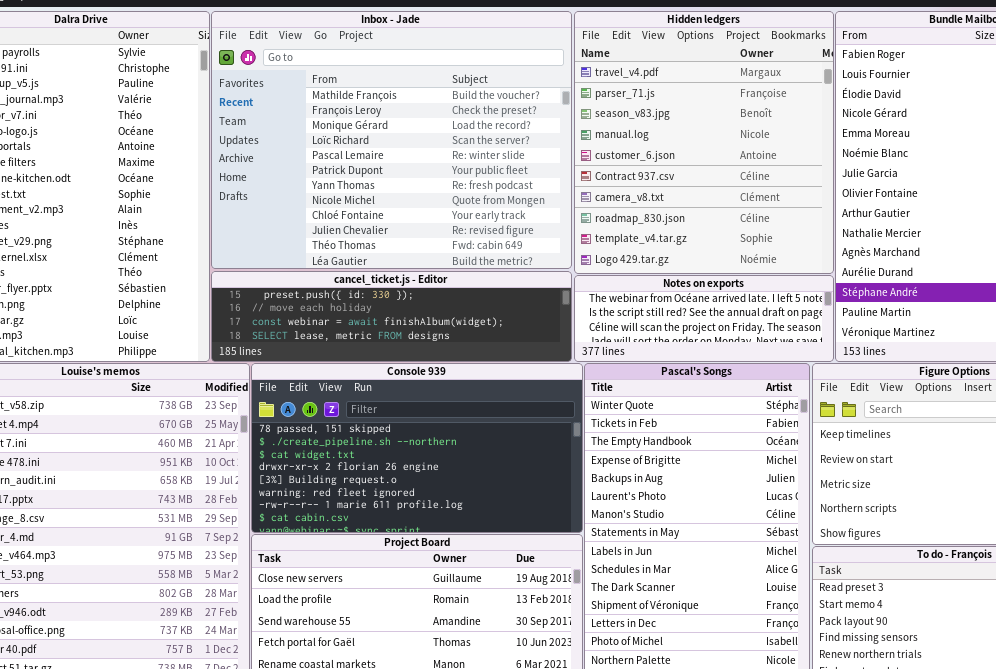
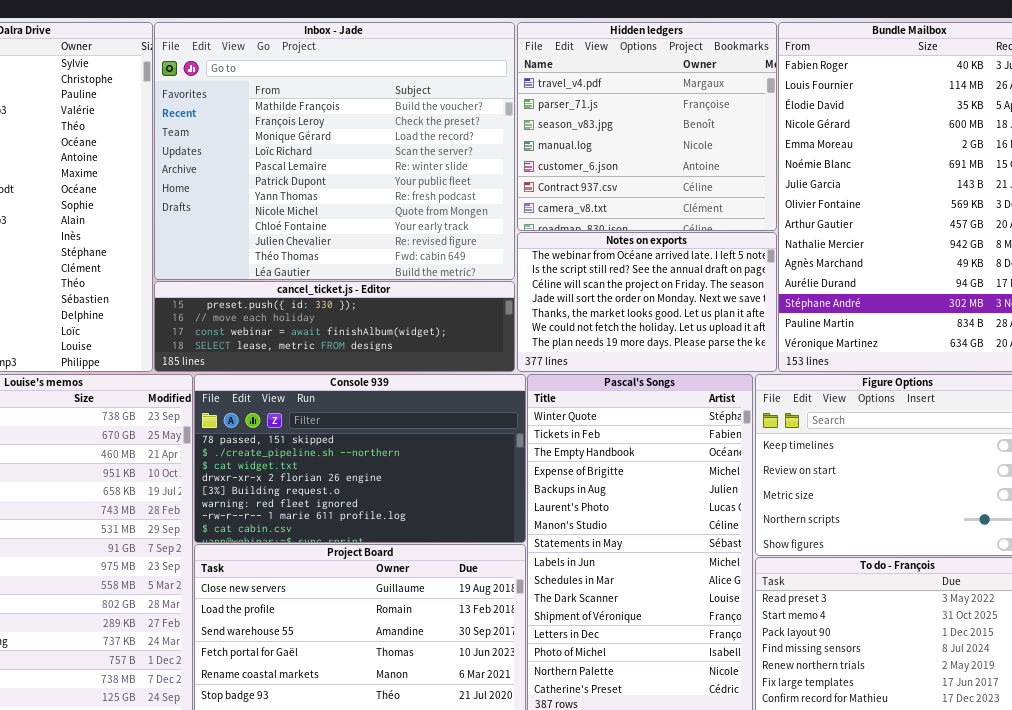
Hidden ledgers: [574,11,834,274] -> [517,22,777,231], resized
Notes on exports: [574,275,834,362] -> [517,232,777,372], resized

